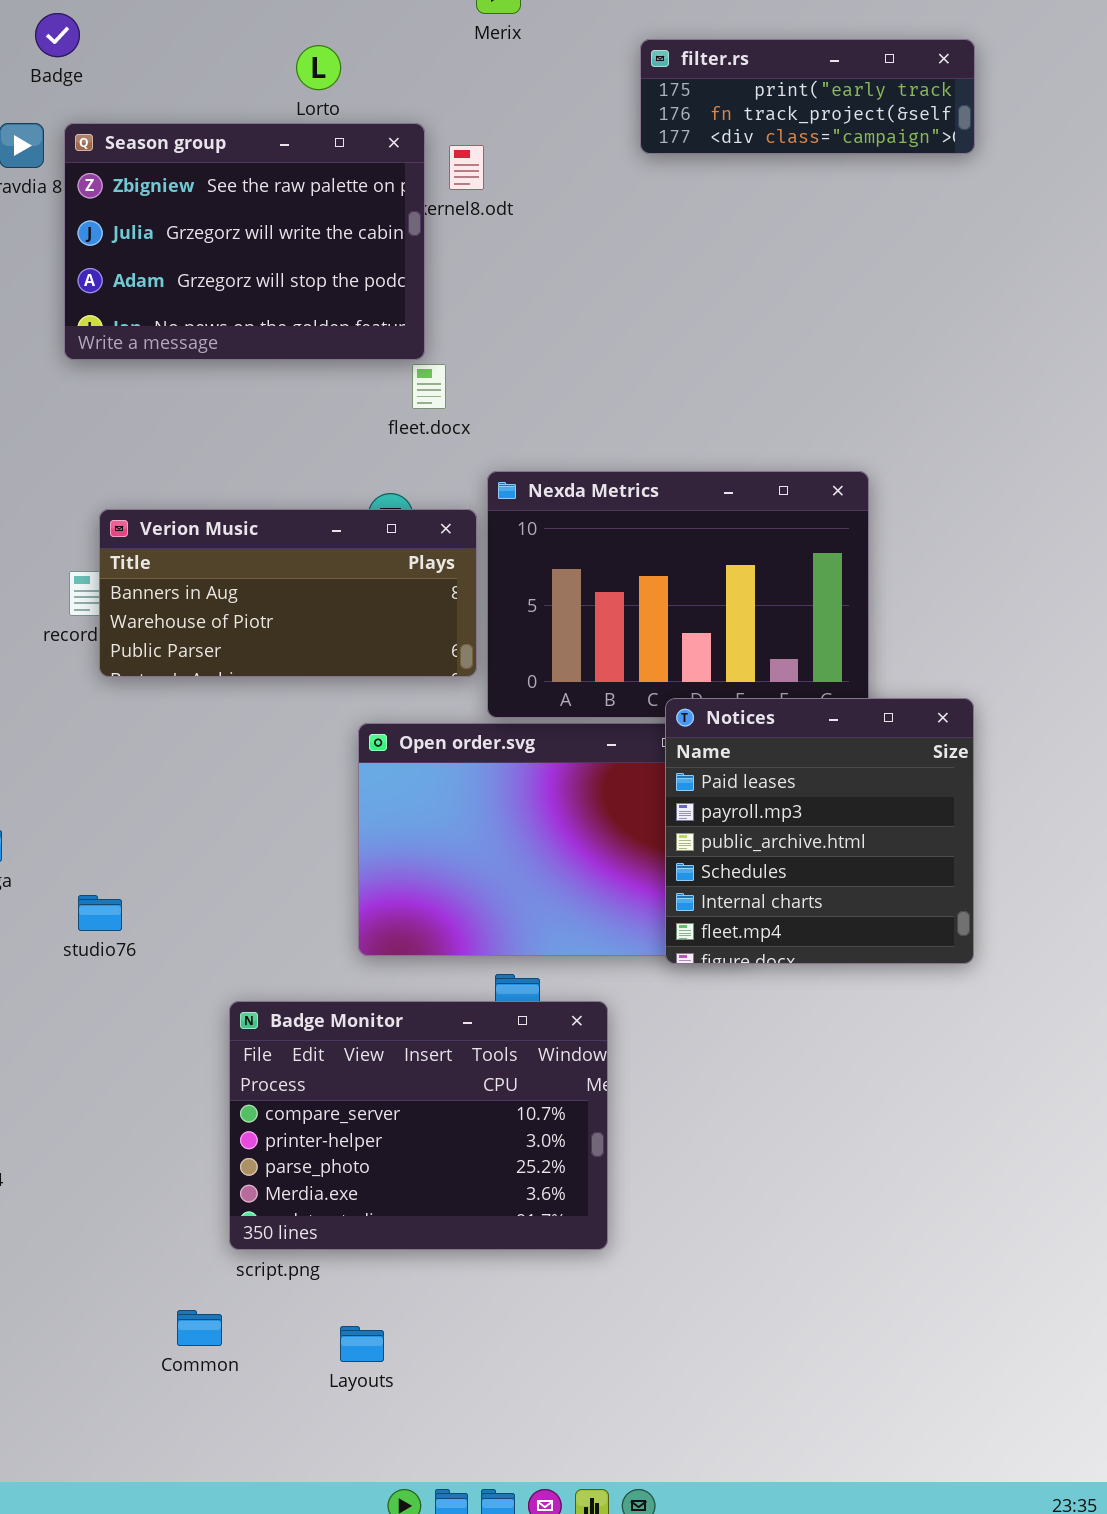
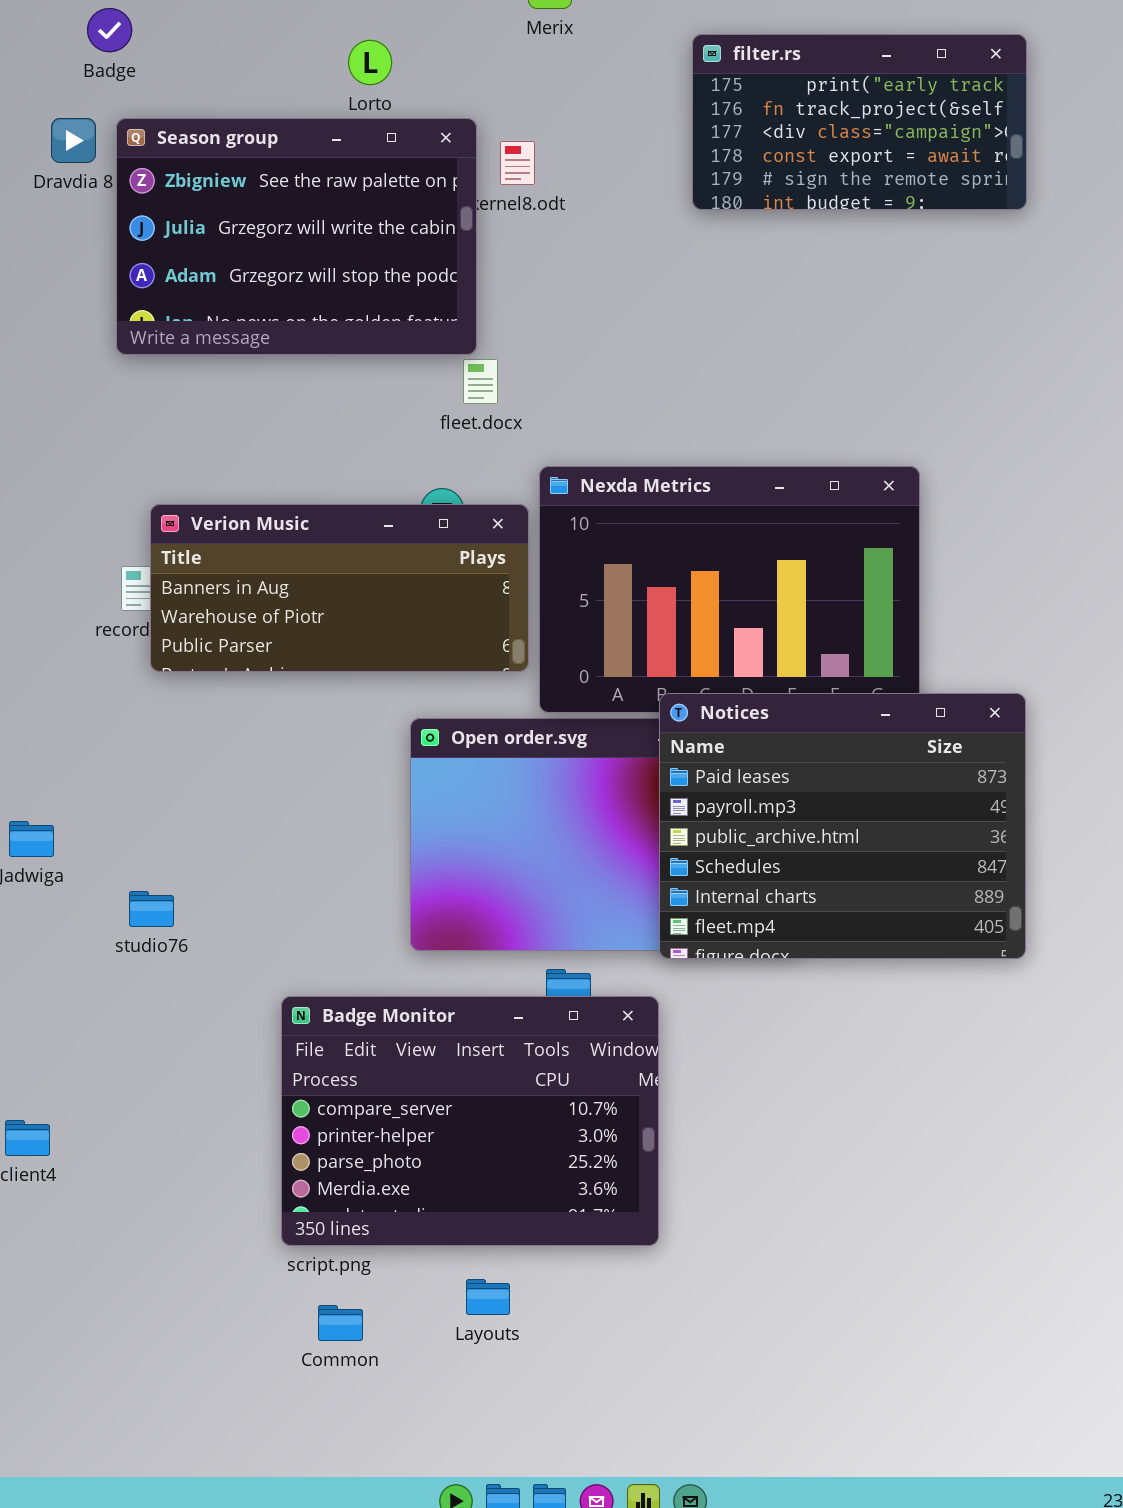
filter.rs: [640,39,975,154] -> [692,34,1027,210], resized
Notices: [665,698,974,964] -> [659,693,1026,959], resized
Common: [177,1310,222,1346] -> [318,1305,363,1341], moved
Layouts: [340,1326,384,1362] -> [466,1279,510,1315], moved

